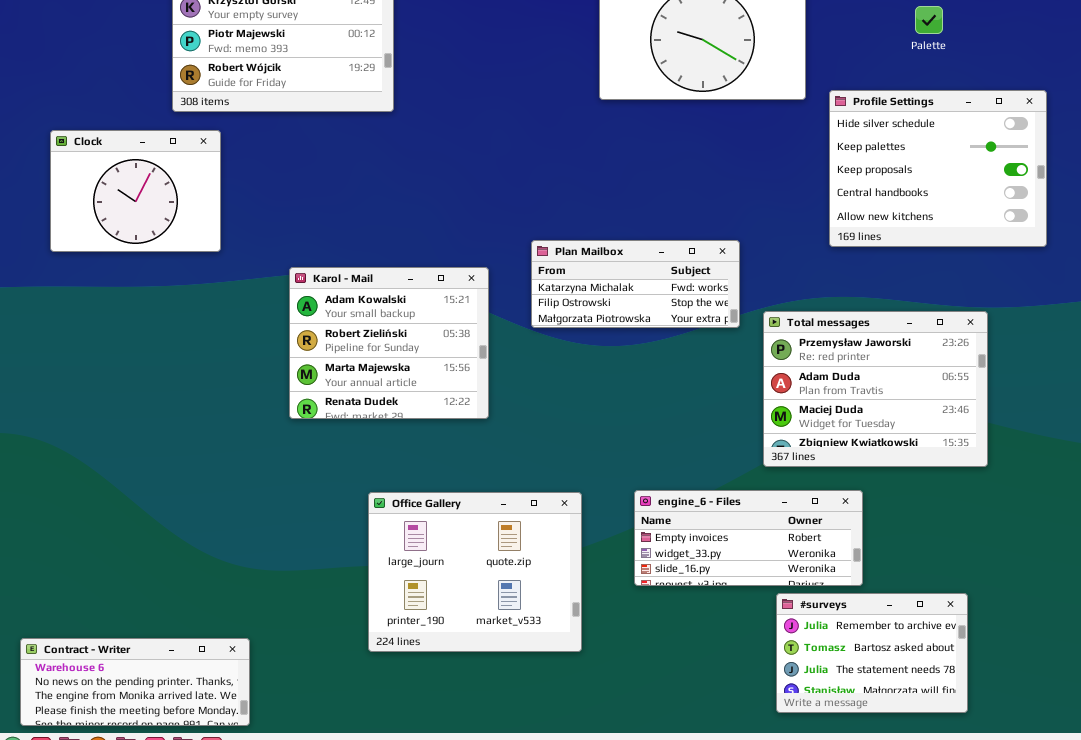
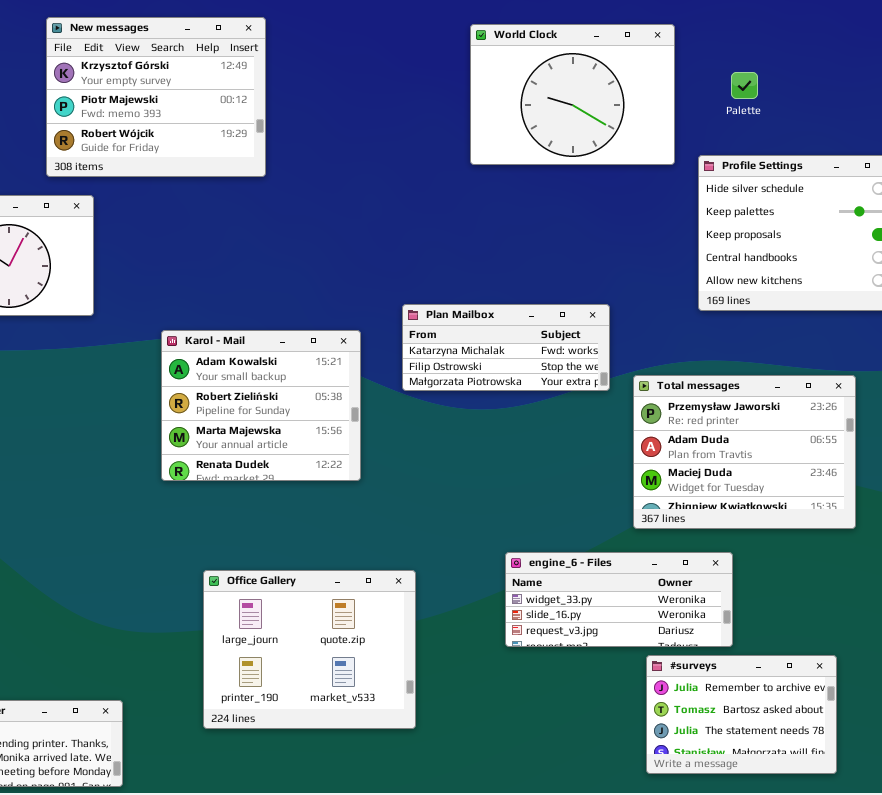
Palette: [915,6,943,34] -> [731,72,758,99], moved
engine_6 - Files: [634,490,863,586] -> [505,552,733,647], scrolled down 1 row
Office Gallery: [368,492,582,652] -> [203,570,416,729], moved

